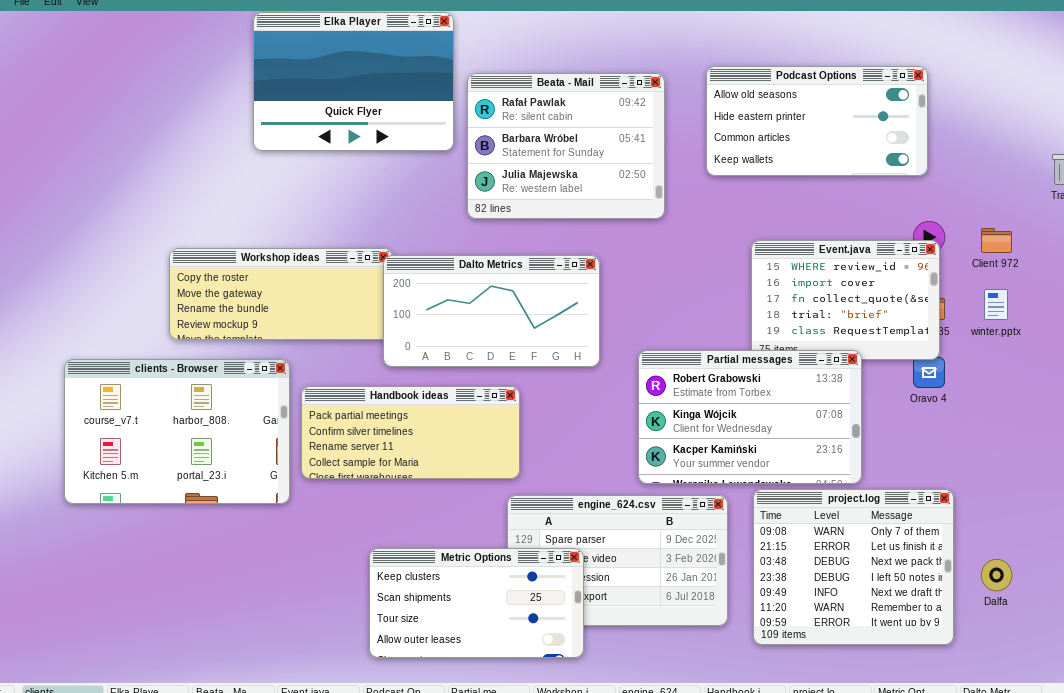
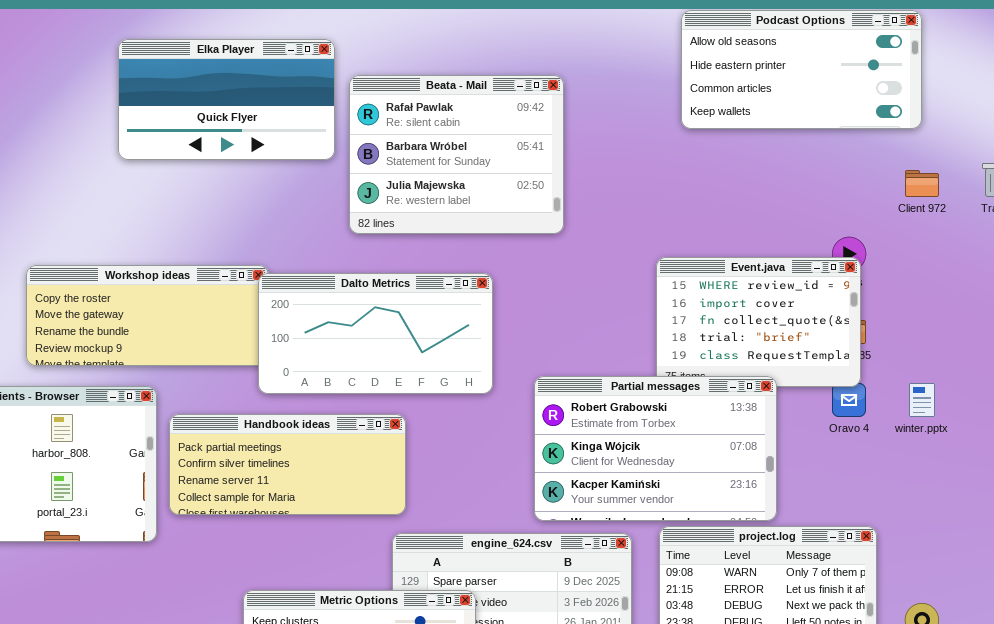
Elka Player: [253,12,454,151] -> [118,39,335,160], resized
Podcast Options: [706,66,928,176] -> [681,10,922,129], moved
Client 972: [981,228,1012,253] -> [905,170,939,197], moved
winter.pptx: [984,289,1008,320] -> [909,383,935,417], moved

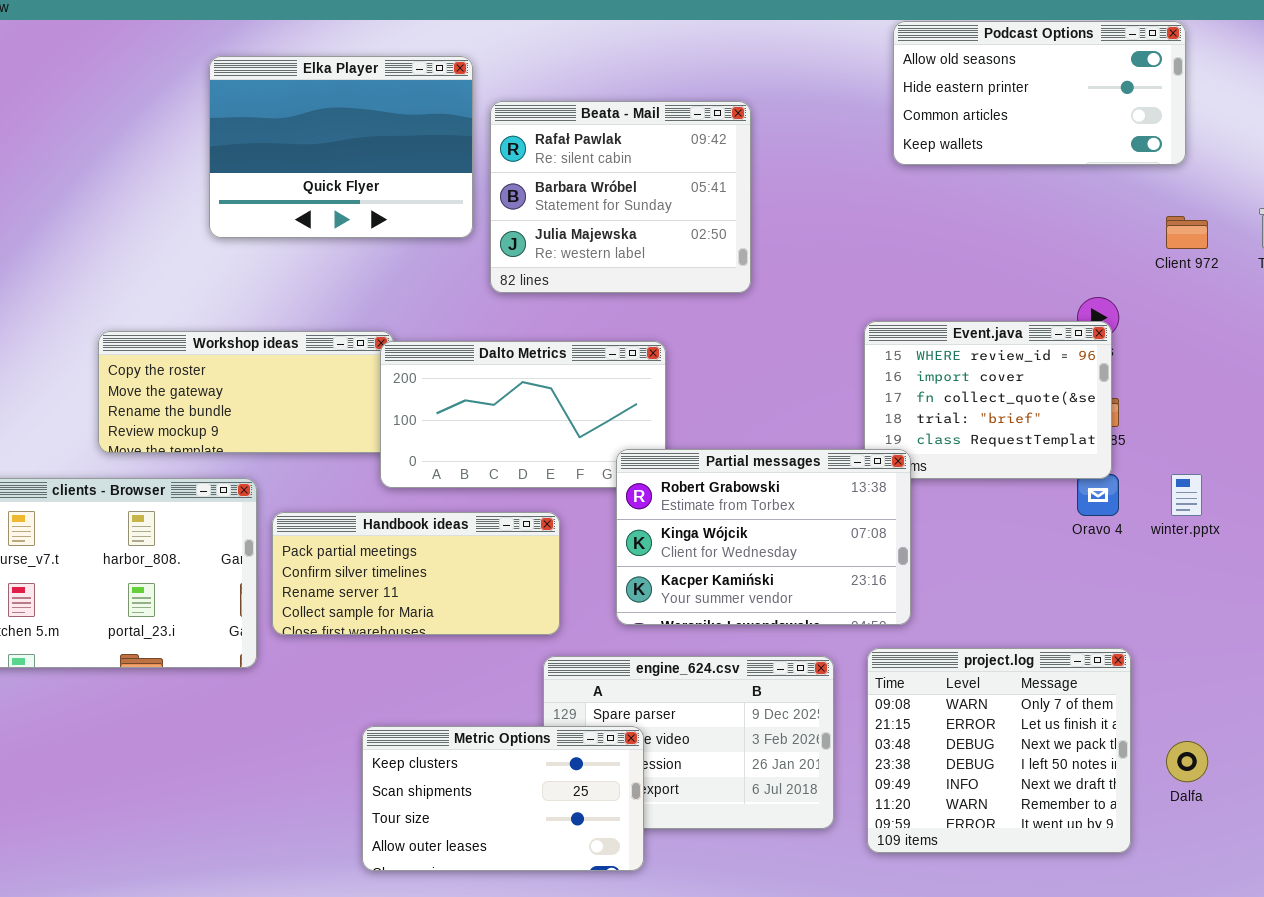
Elka Player: [118,39,335,160] -> [209,56,473,238], resized
Partial messages: [534,376,777,521] -> [616,449,911,625], moved

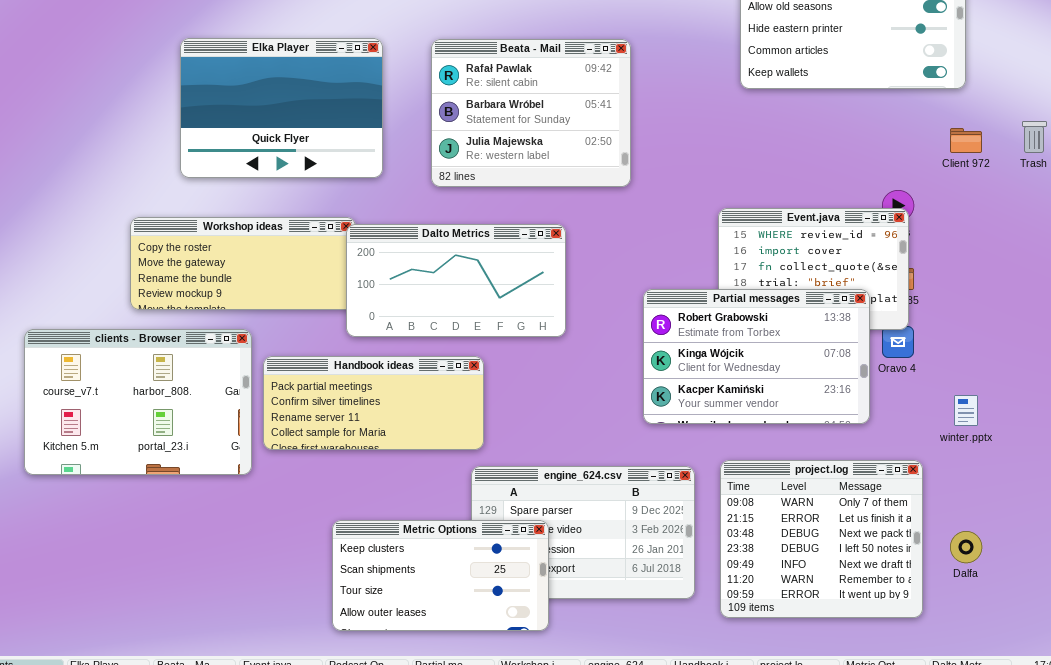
Elka Player: [209,56,473,238] -> [180,38,383,178], moved
Partial messages: [616,449,911,625] -> [643,289,870,424], moved
winter.pptx: [1171,474,1202,516] -> [954,395,978,426], moved

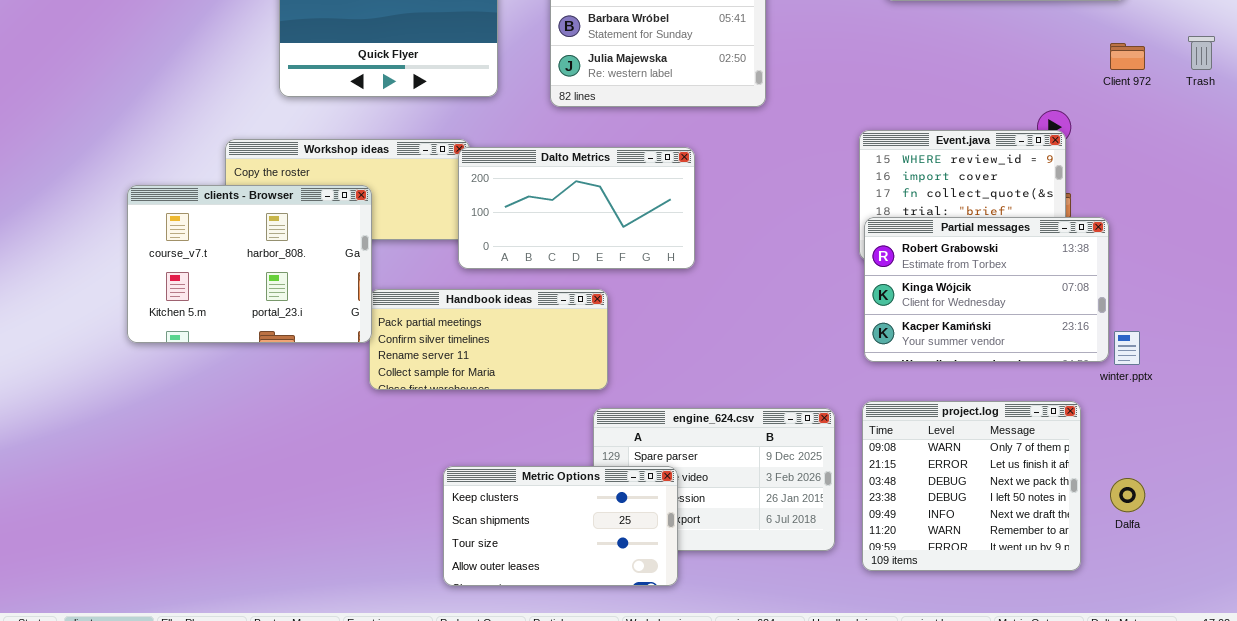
Partial messages: [643,289,870,424] -> [864,217,1109,362], moved
clients - Browser: [24,329,252,475] -> [127,185,372,343], moved

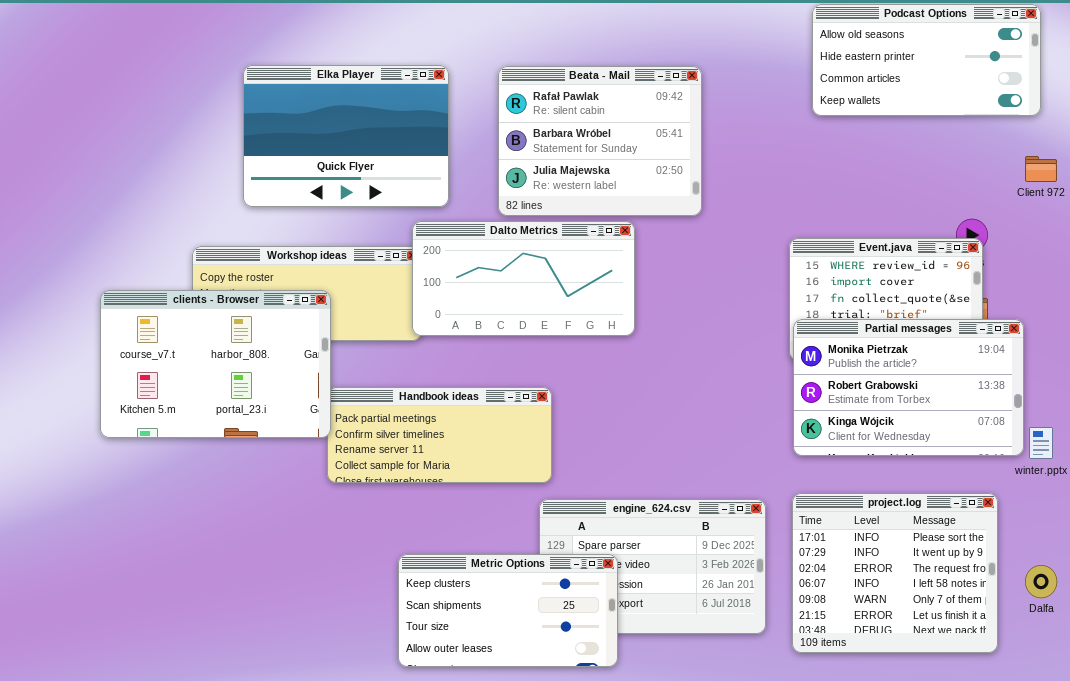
Dalto Metrics: [458,147,695,269] -> [412,221,635,336], moved
Partial messages: [864,217,1109,362] -> [793,319,1024,456], scrolled up 1 row
project.log: [862,401,1081,571] -> [792,493,998,653], scrolled up 4 rows

